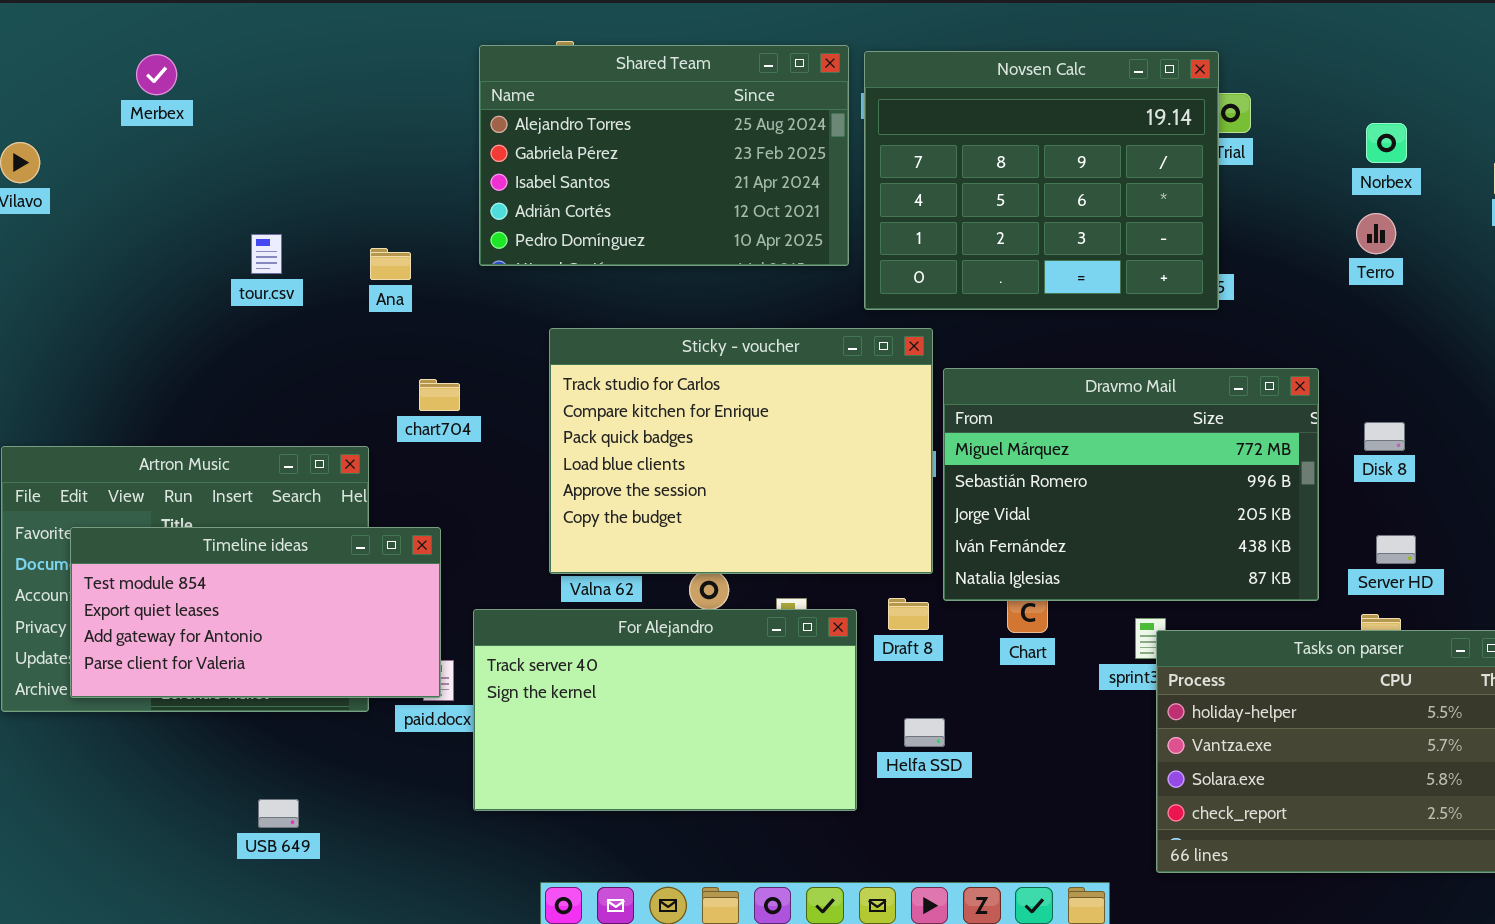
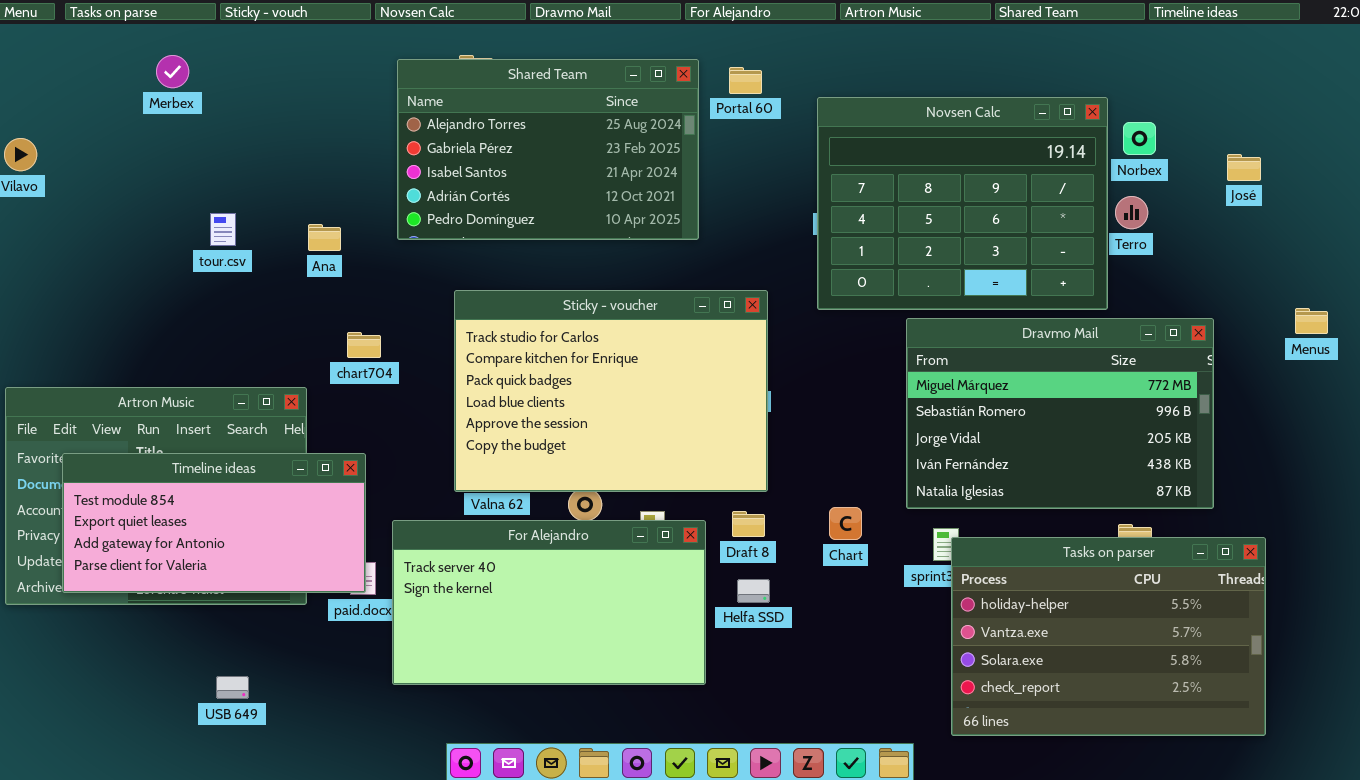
Novsen Calc: [864,51,1219,310] -> [817,97,1108,310], moved
Merbex: [136,54,177,95] -> [156,55,189,88], moved
Dravmo Mail: [943,368,1319,601] -> [906,318,1214,509], moved
Helfa SSD: [904,718,945,747] -> [737,579,770,603], moved

